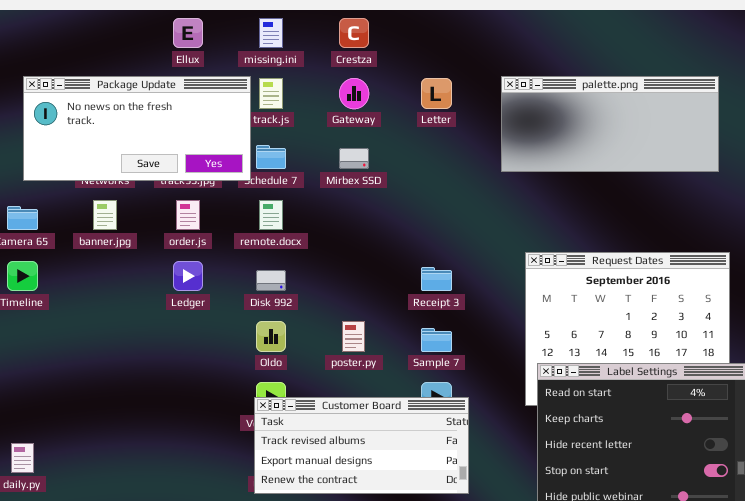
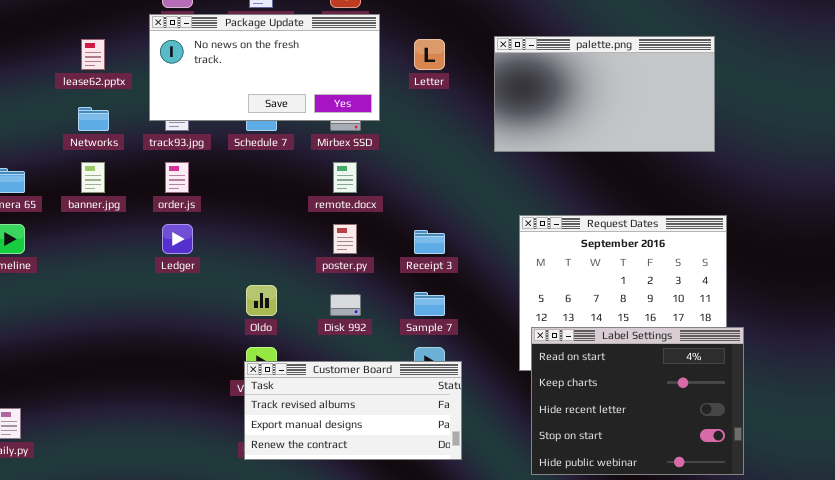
Package Update: [23,76,251,181] -> [149,14,380,121], moved
palette.png: [501,76,719,172] -> [494,36,715,152], resized
remote.docx: [259,200,283,230] -> [333,162,357,193], moved
Disk 992: [256,270,286,291] -> [330,294,361,316], moved
poster.py: [342,321,365,352] -> [333,224,357,254], moved

